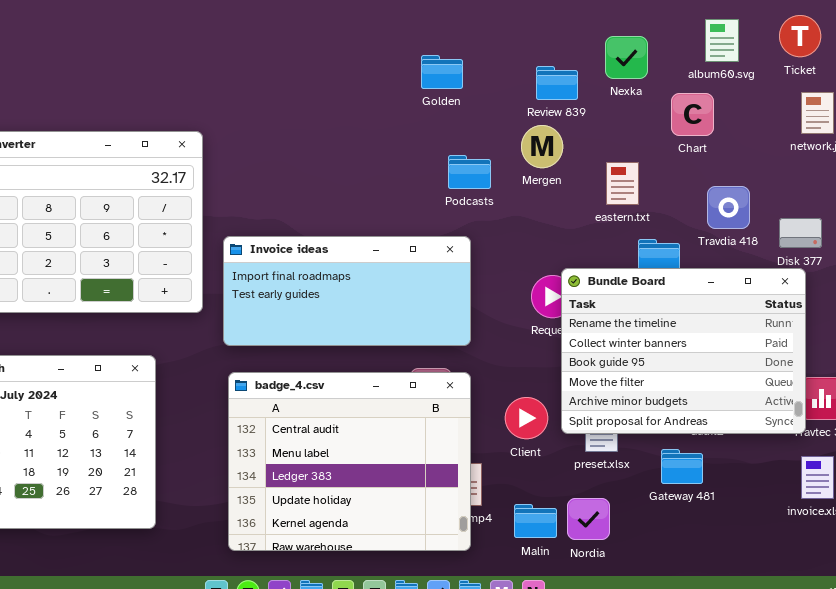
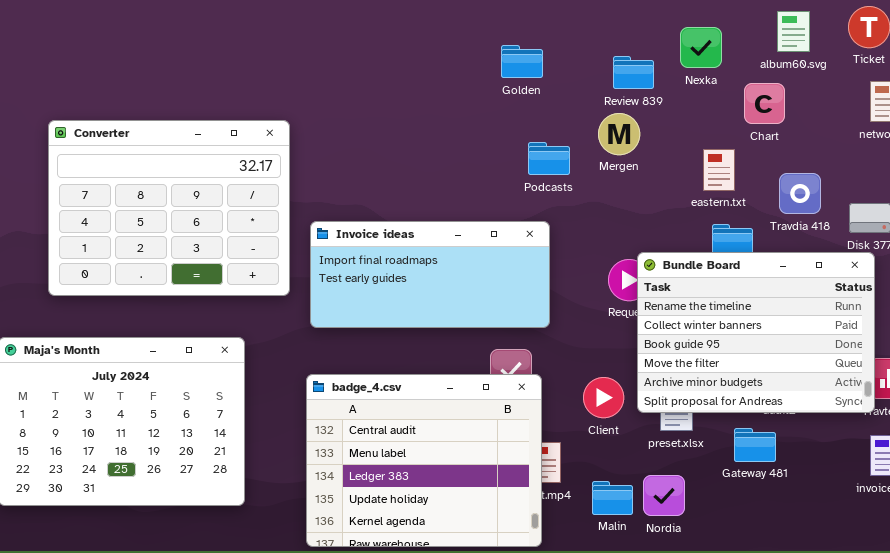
eastern.txt: [606,162,639,205] -> [703,149,735,191], moved
badge_4.csv: [228,372,471,551] -> [306,374,542,547], moved

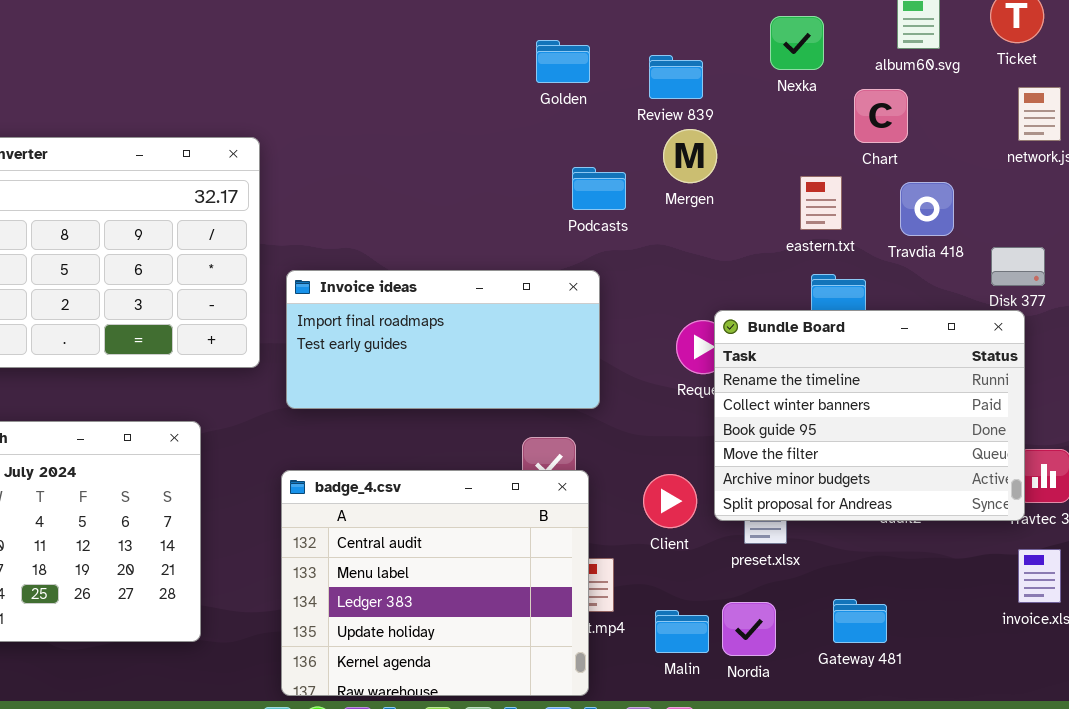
Review 839: [613,56,654,89] -> [649,55,703,99], moved
Travdia 418: [779,173,821,214] -> [900,182,954,236], moved
Gateway 481: [734,428,776,462] -> [833,599,887,643], moved

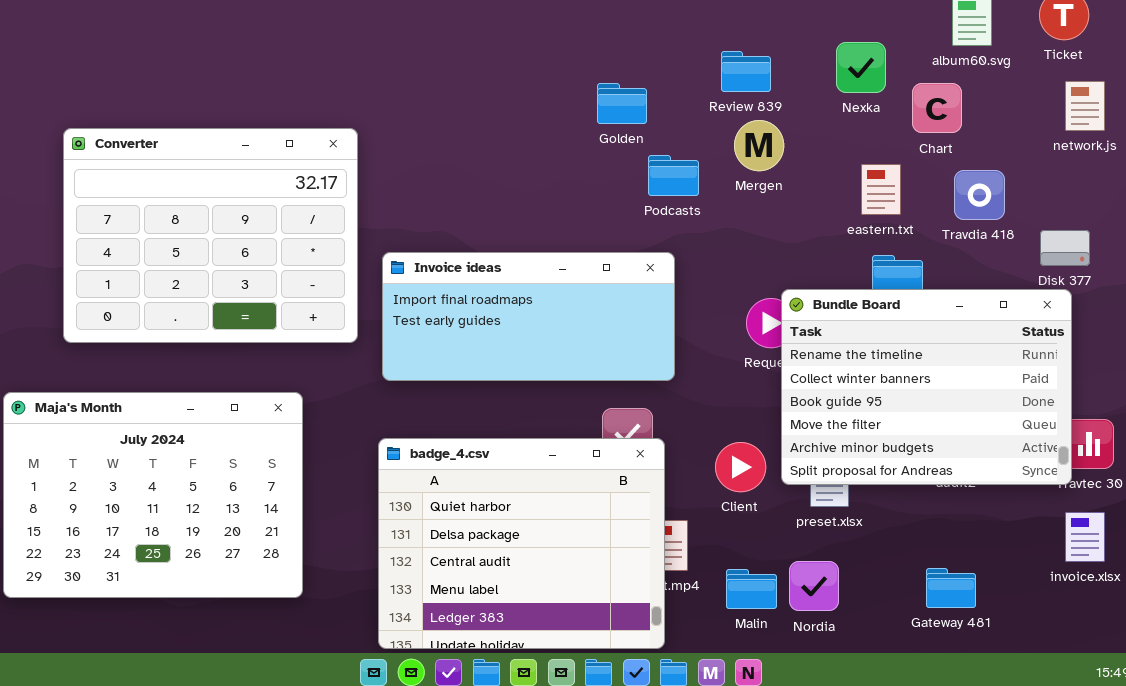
Nexka: [770,16,824,70] -> [836,42,886,93], moved
Golden: [536,40,590,83] -> [597,83,647,124], moved
badge_4.csv: [281,470,589,696] -> [378,438,665,649], scrolled up 2 rows
Gateway 481: [833,599,887,643] -> [926,568,976,608], moved

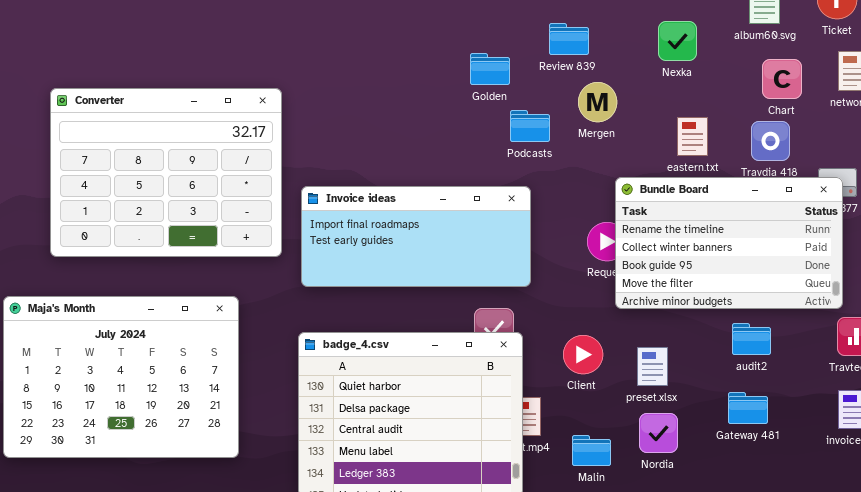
Review 839: [721,51,771,92] -> [549,23,589,55], moved
Chart: [912,83,962,133] -> [762,59,802,99], moved
Bundle Board: [781,289,1072,485] -> [615,177,843,309], moved, resized
Nordia: [789,561,839,611] -> [639,413,678,453], moved
Gateway 481: [926,568,976,608] -> [728,392,768,424], moved

